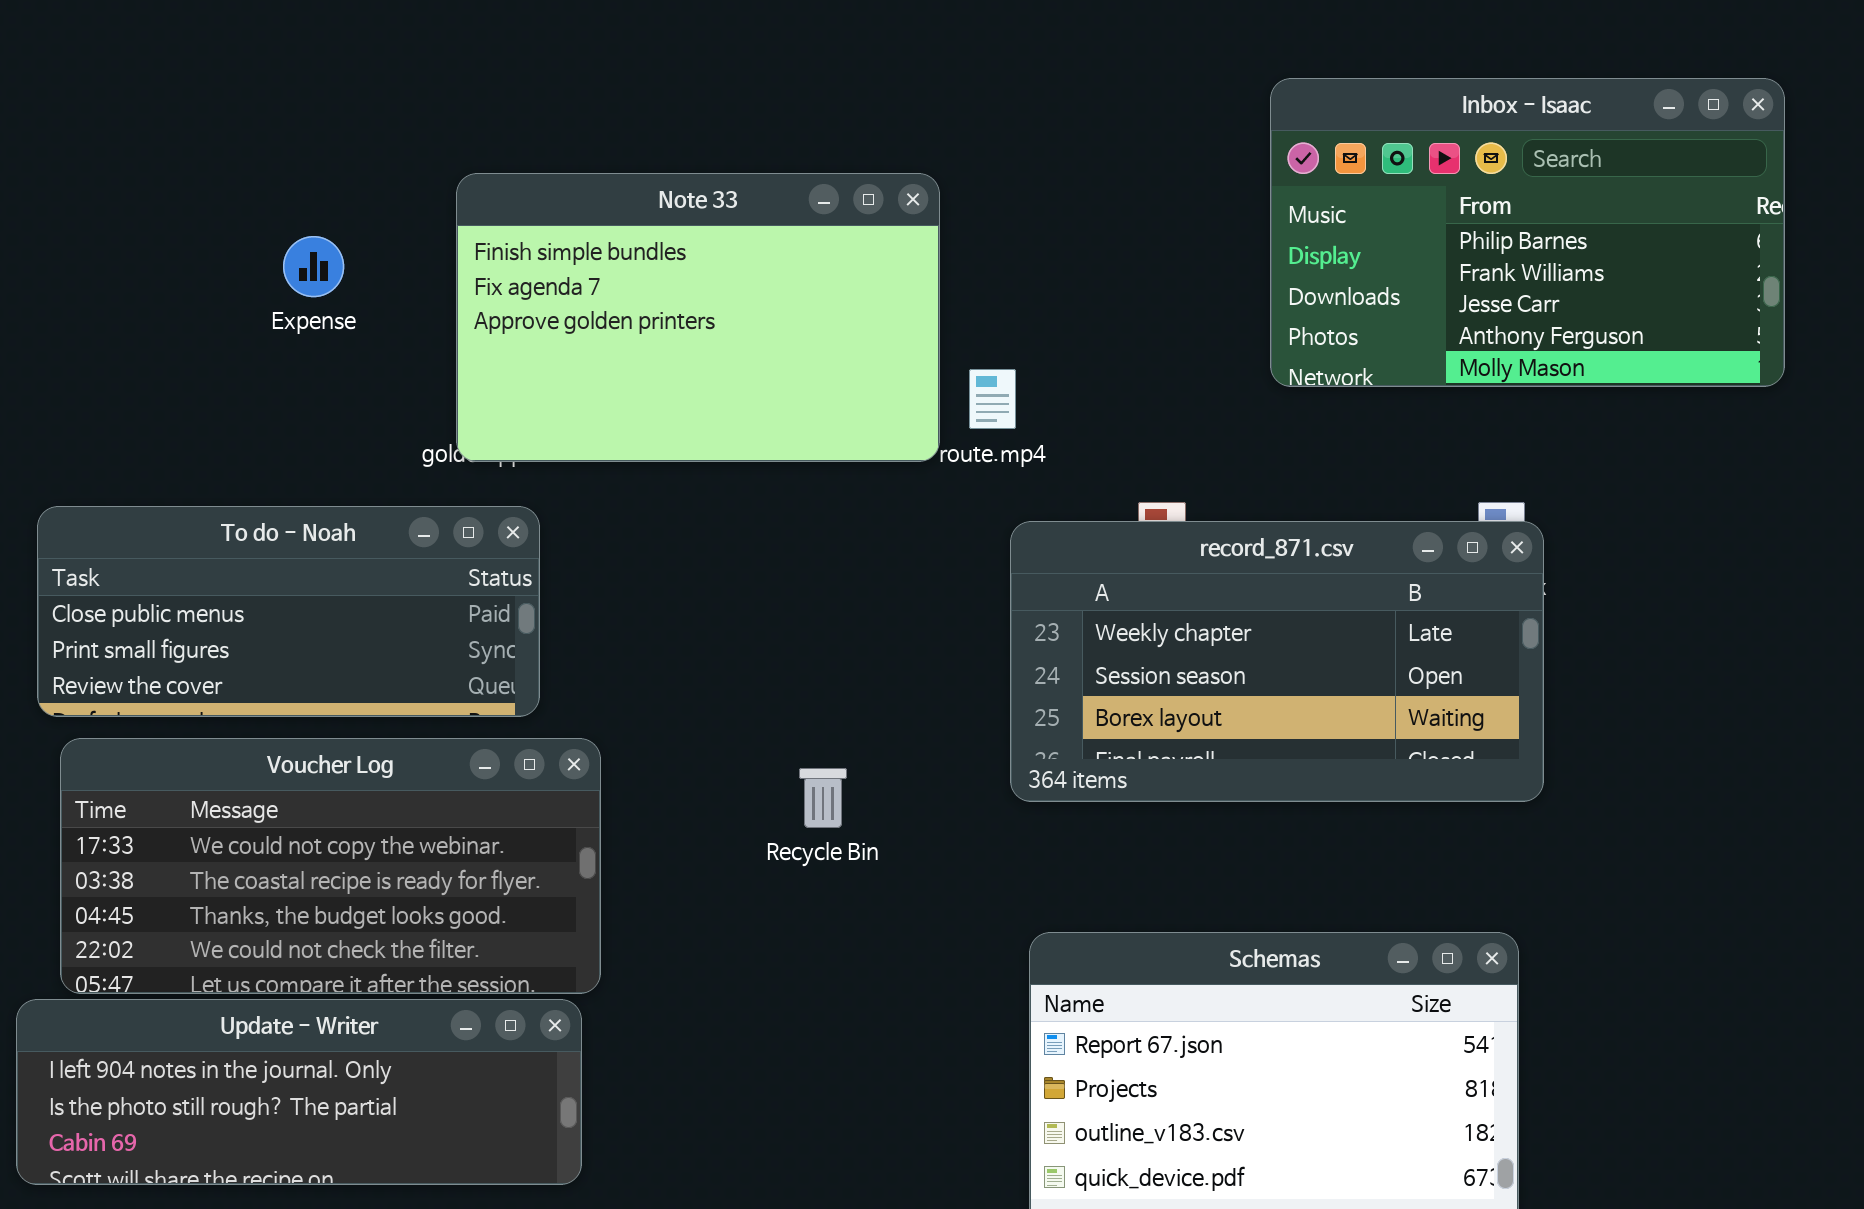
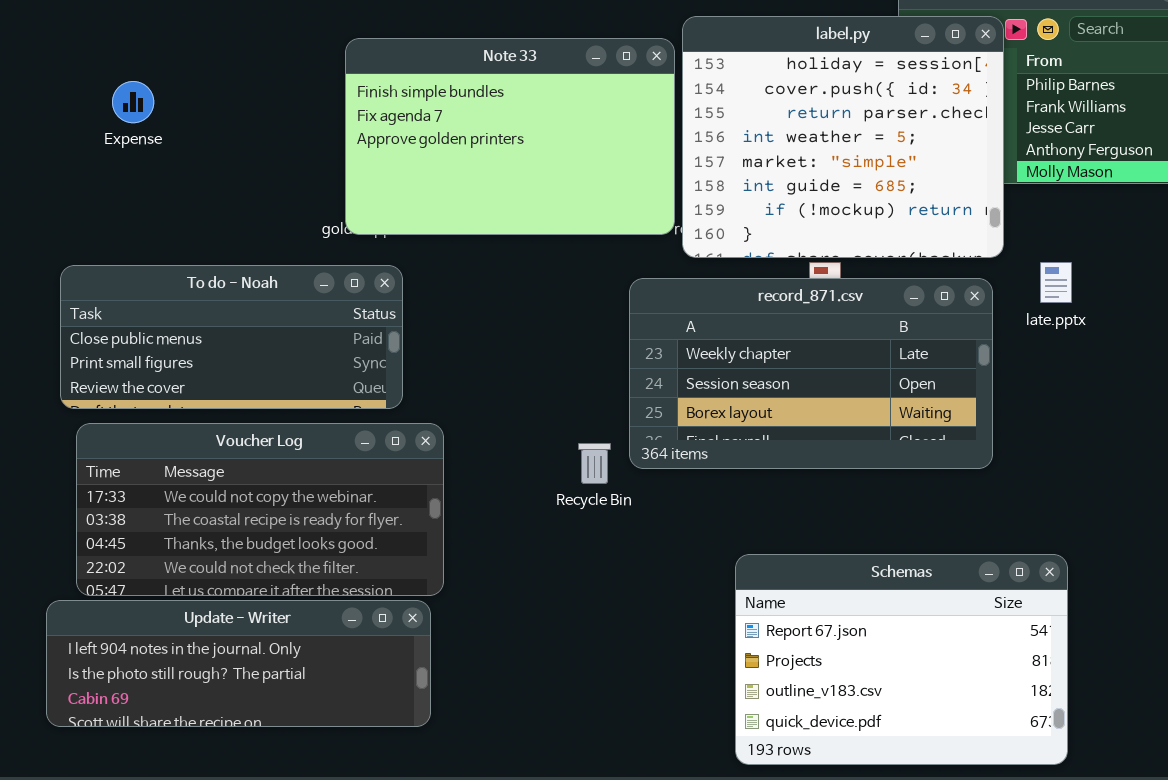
label.py: none -> [682,16,1004,258], opened
Expense: [283,236,344,297] -> [112,81,154,123], moved
record_871.csv: [1010,521,1544,802] -> [629,278,993,469], moved

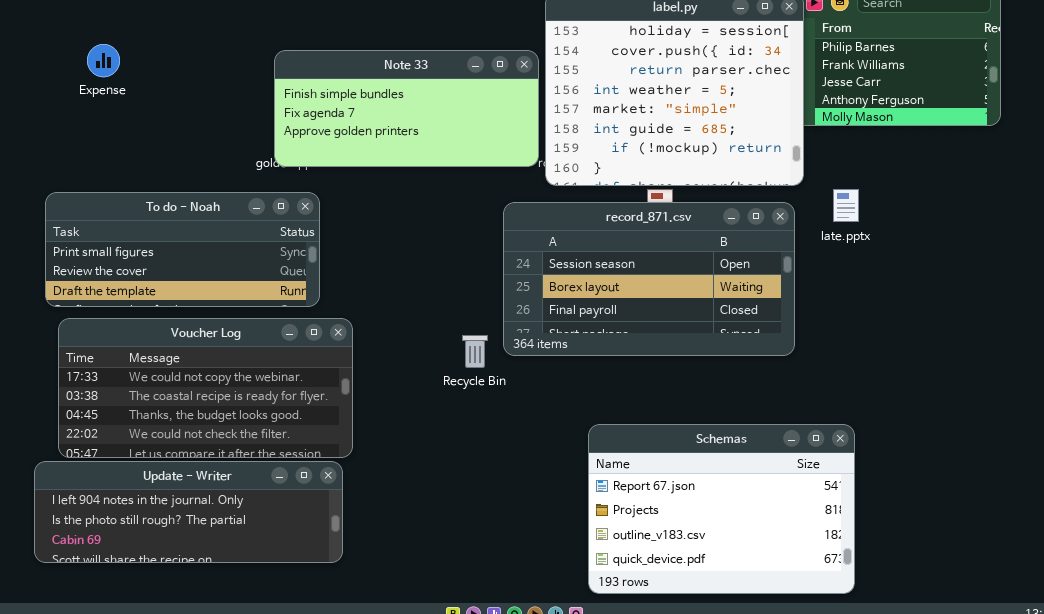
Note 33: [345,38,675,235] -> [274,50,539,167], resized
To do - Noah: [60,265,403,409] -> [45,192,320,307], scrolled down 1 row
record_871.csv: [629,278,993,469] -> [503,202,795,356], scrolled down 1 row

